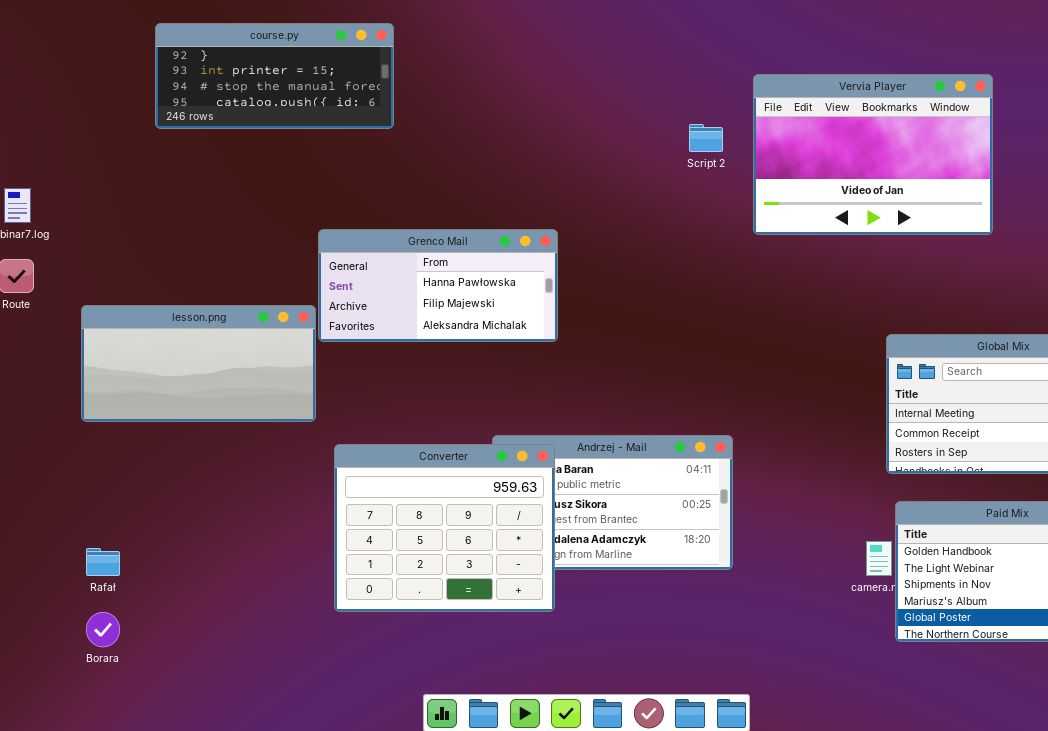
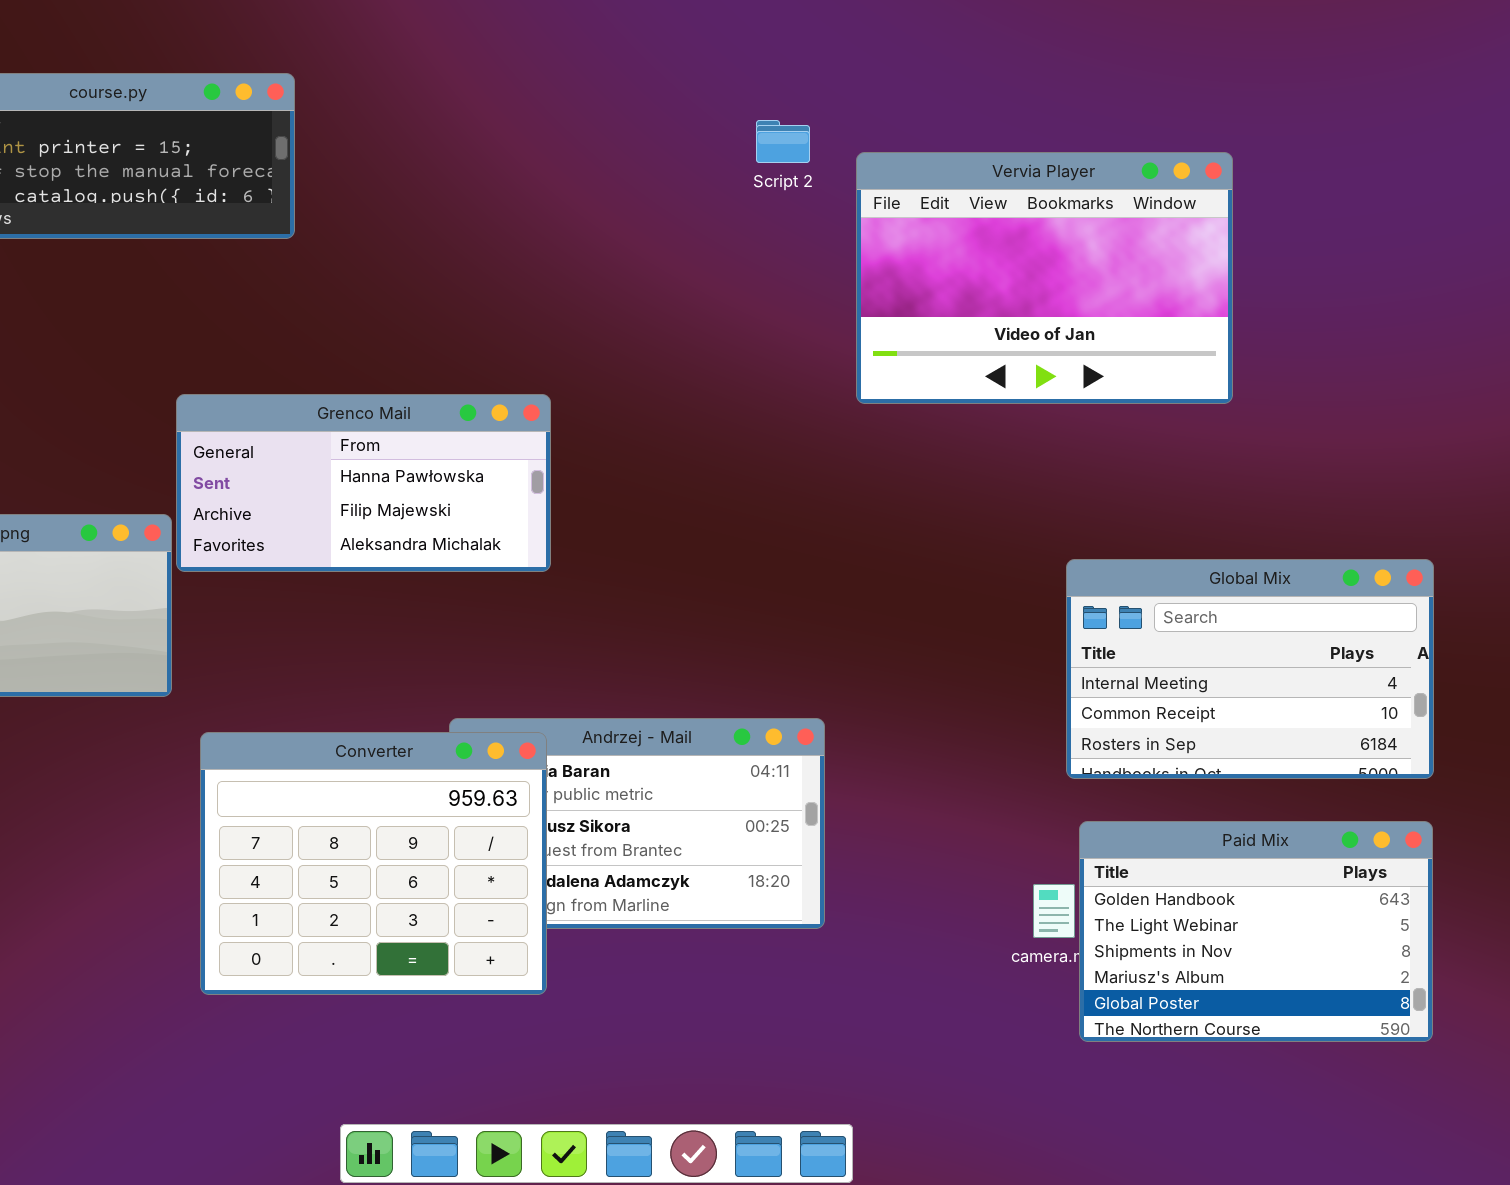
Script 2: [689,124,723,152] -> [756,120,810,163], moved

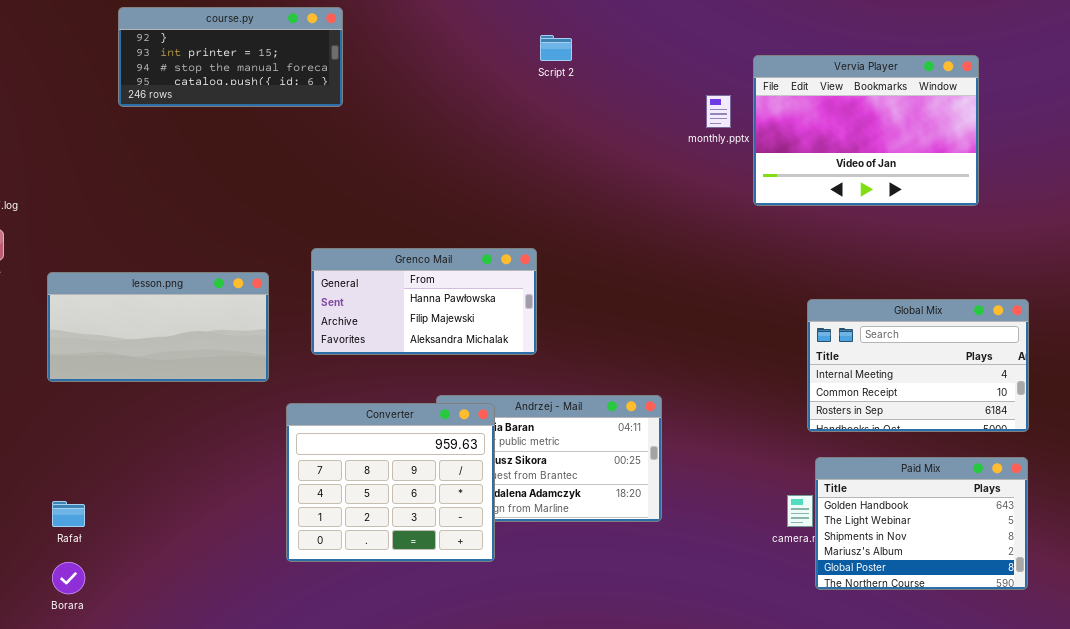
Script 2: [756,120,810,163] -> [540,35,572,61], moved
Vervia Player: [856,152,1233,404] -> [753,55,979,206], moved
Grenco Mail: [176,394,551,572] -> [311,248,537,355], moved

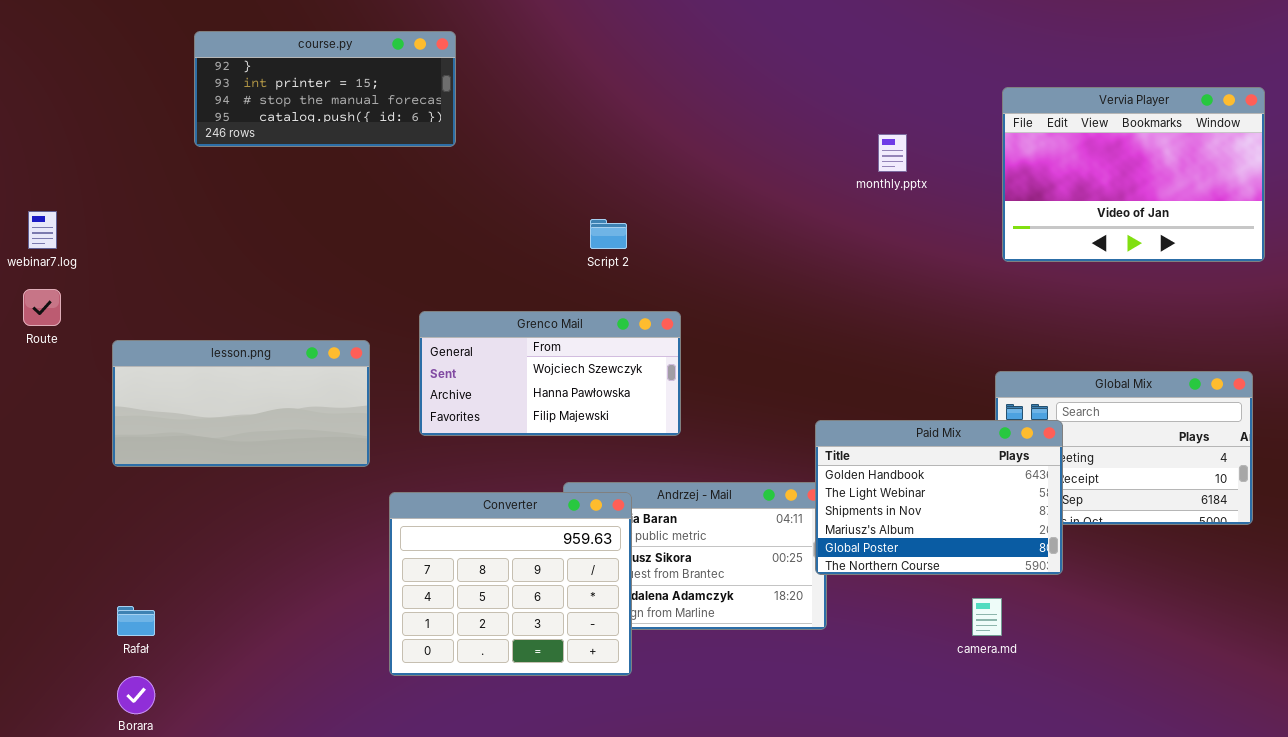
Script 2: [540,35,572,61] -> [590,219,627,249], moved
Vervia Player: [753,55,979,206] -> [1002,87,1265,262], moved
Grenco Mail: [311,248,537,355] -> [419,311,681,436], scrolled up 1 row
Paid Mix: [815,457,1028,590] -> [815,420,1063,575], moved

